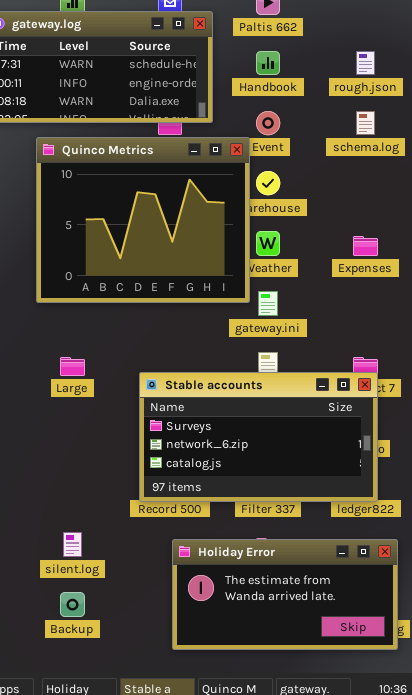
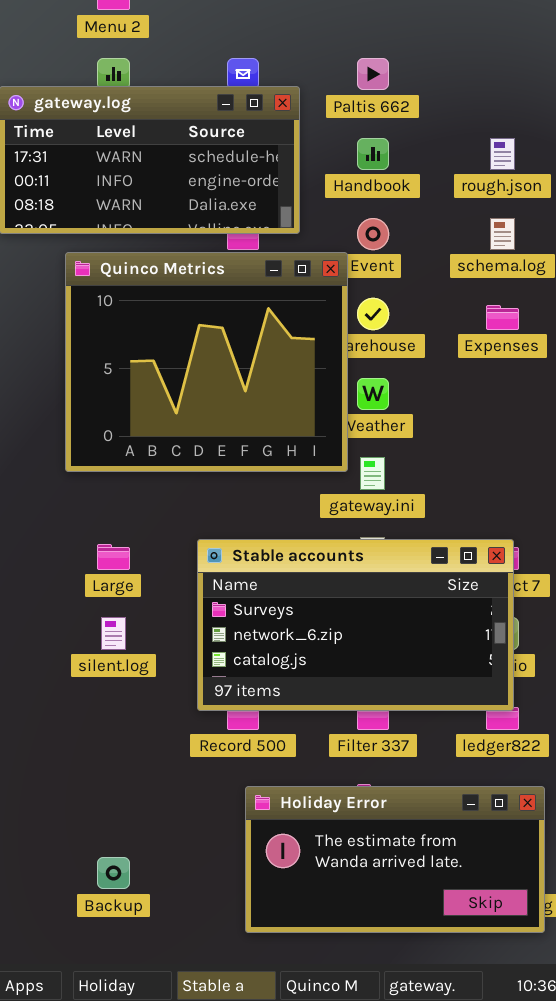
Expenses: [353,236,378,256] -> [486,305,519,330], moved
Stable accounts: [139,372,378,502] -> [197,539,514,711], moved
silent.log: [63,532,82,557] -> [101,617,126,650], moved

